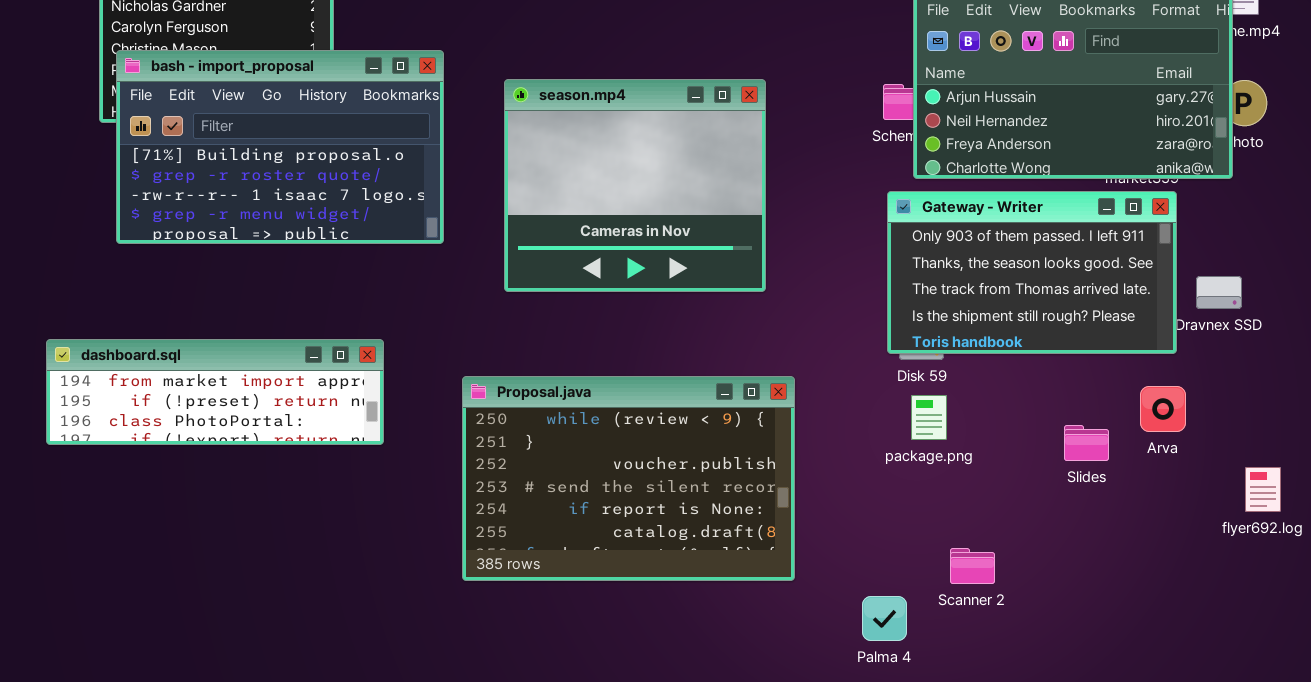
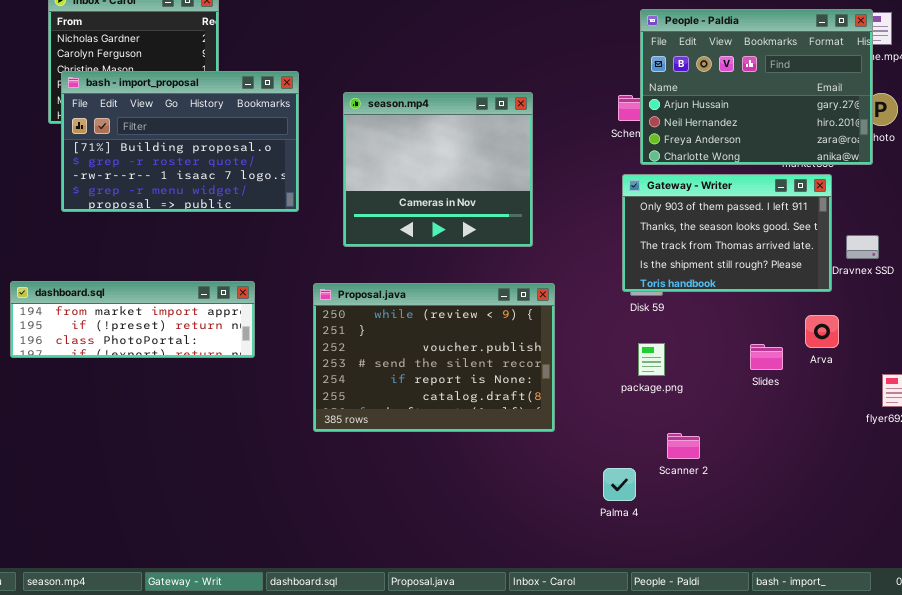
Proposal.java: [462,376,795,581] -> [313,283,555,432], moved
package.png: [911,395,947,440] -> [638,343,665,376], moved

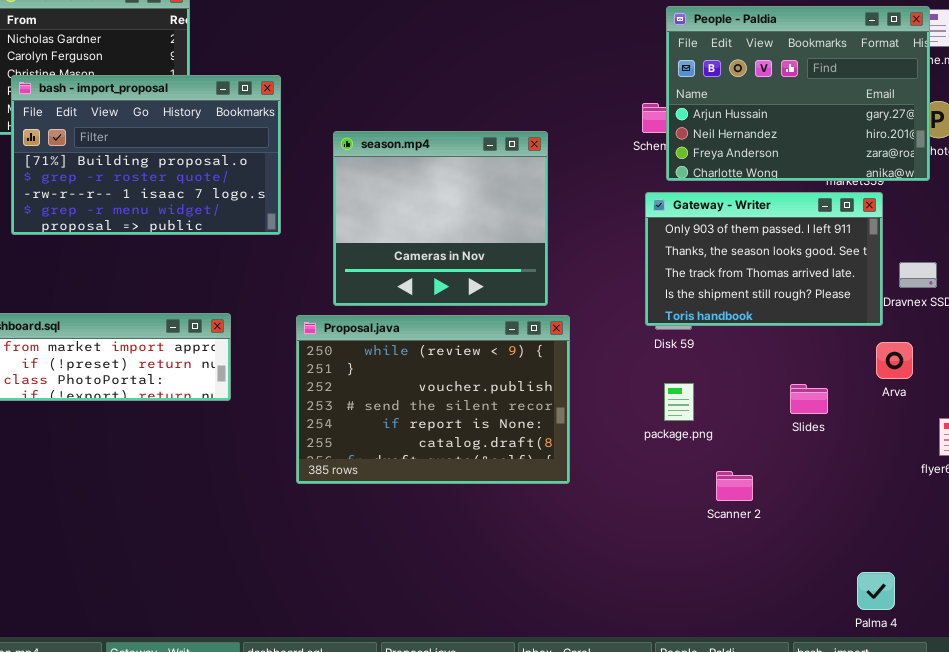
season.mp4: [343,92,533,247] -> [333,131,548,306], moved
Arva: [805,315,839,348] -> [876,342,913,379], moved
Scanner 2: [667,433,700,459] -> [716,471,753,501], moved
Palma 4: [603,468,636,501] -> [857,572,895,610], moved

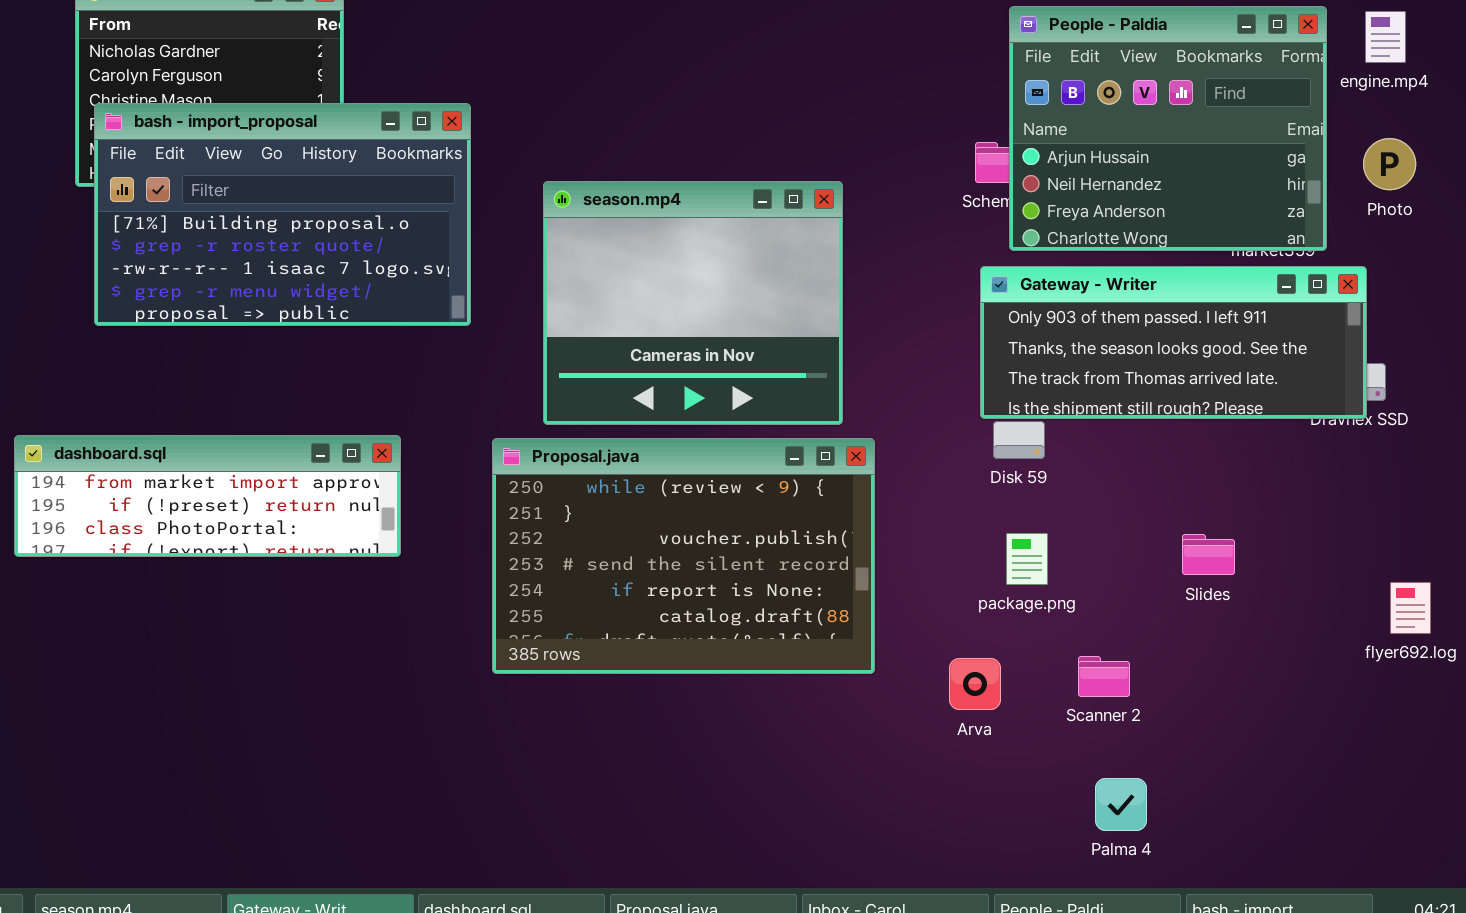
People - Paldia: [666,6,930,181] -> [1009,6,1327,251], resized
Gateway - Writer: [645,192,883,326] -> [980,266,1367,419], resized
Arva: [876,342,913,379] -> [949,658,1001,710], moved
Palma 4: [857,572,895,610] -> [1095,778,1147,831], moved

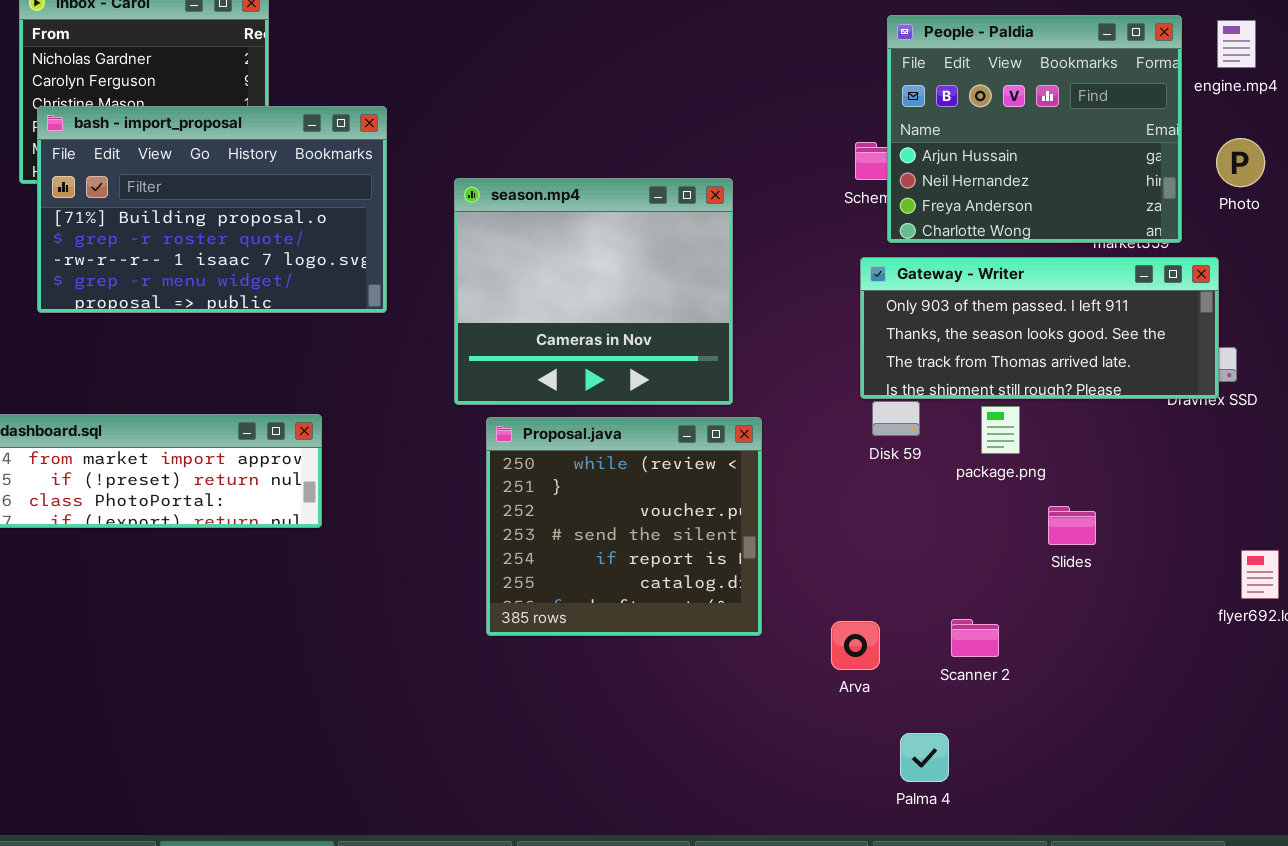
Proposal.java: [492,438,875,674] -> [486,417,762,636], resized
package.png: [1006,533,1048,585] -> [981,406,1020,454], moved
Palma 4: [1095,778,1147,831] -> [900,733,949,782], moved

